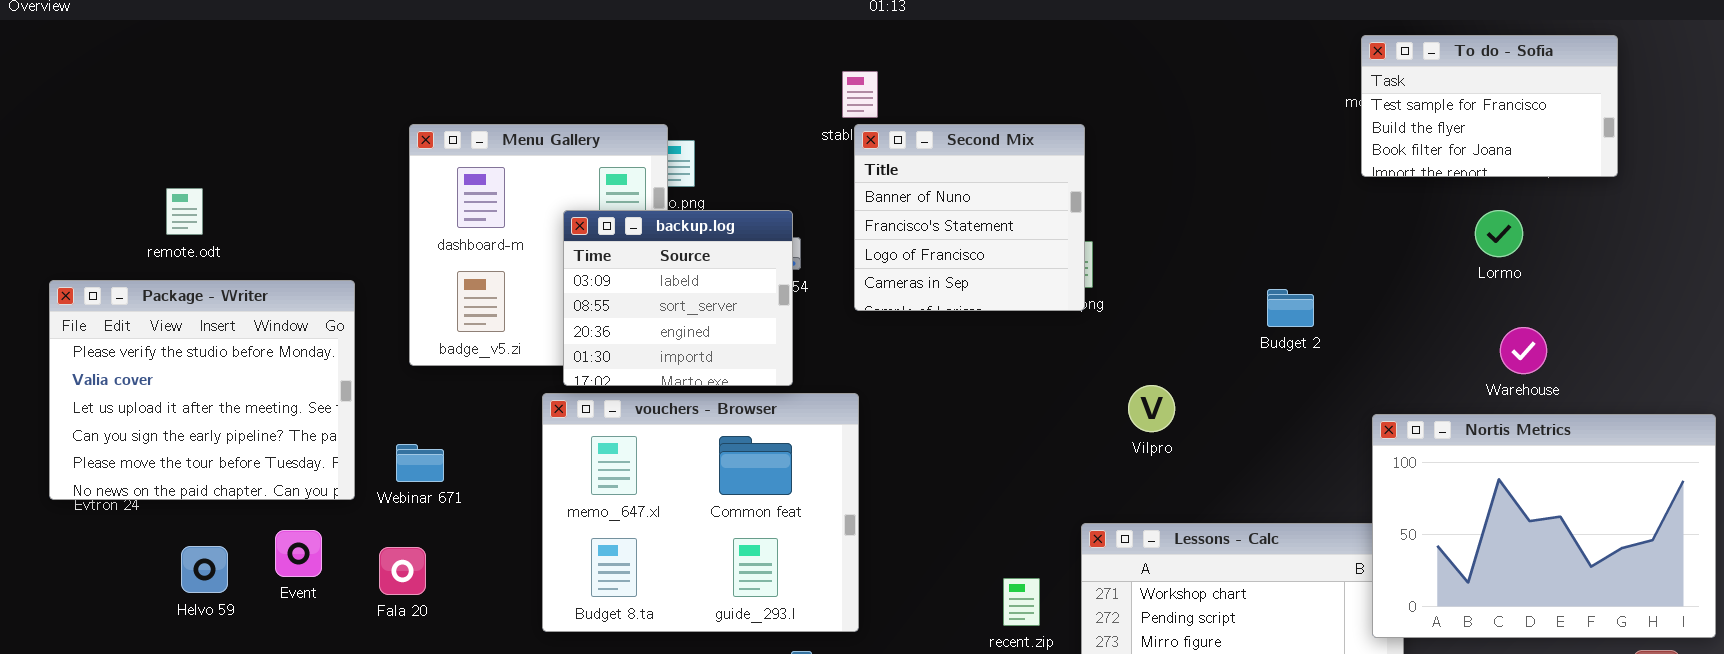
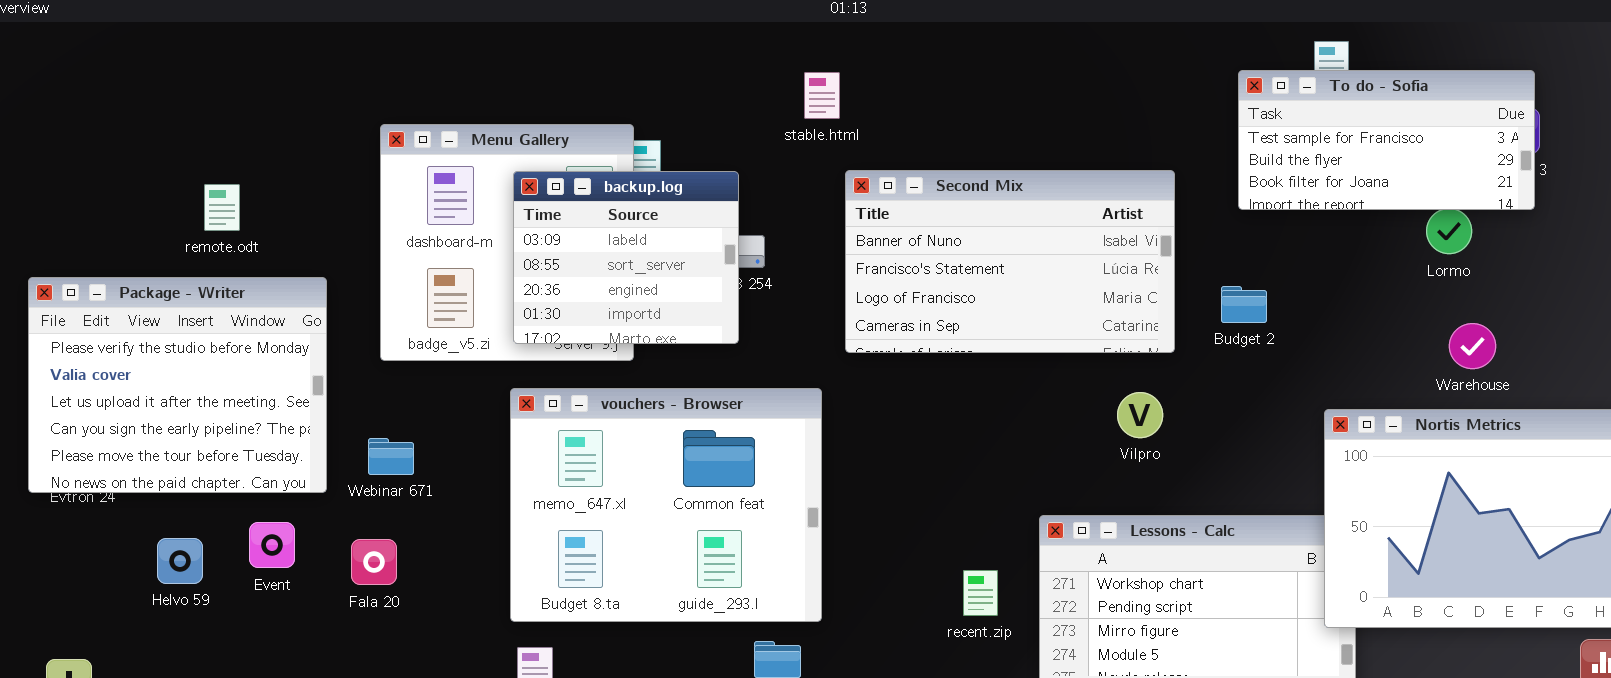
To do - Sofia: [1361,35,1618,177] -> [1238,70,1535,210], moved, resized
Second Mix: [854,124,1085,311] -> [845,170,1175,353], moved, resized
remote.odt: [166,188,203,235] -> [204,184,240,231], moved
backup.log: [563,210,793,386] -> [513,171,739,344], moved
Vilpro: [1128,385,1175,432] -> [1117,392,1163,438], moved

